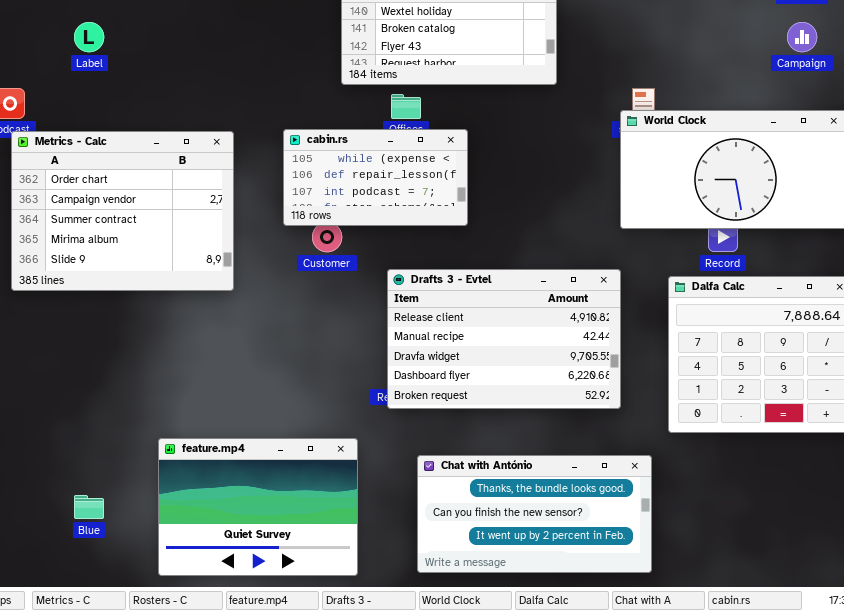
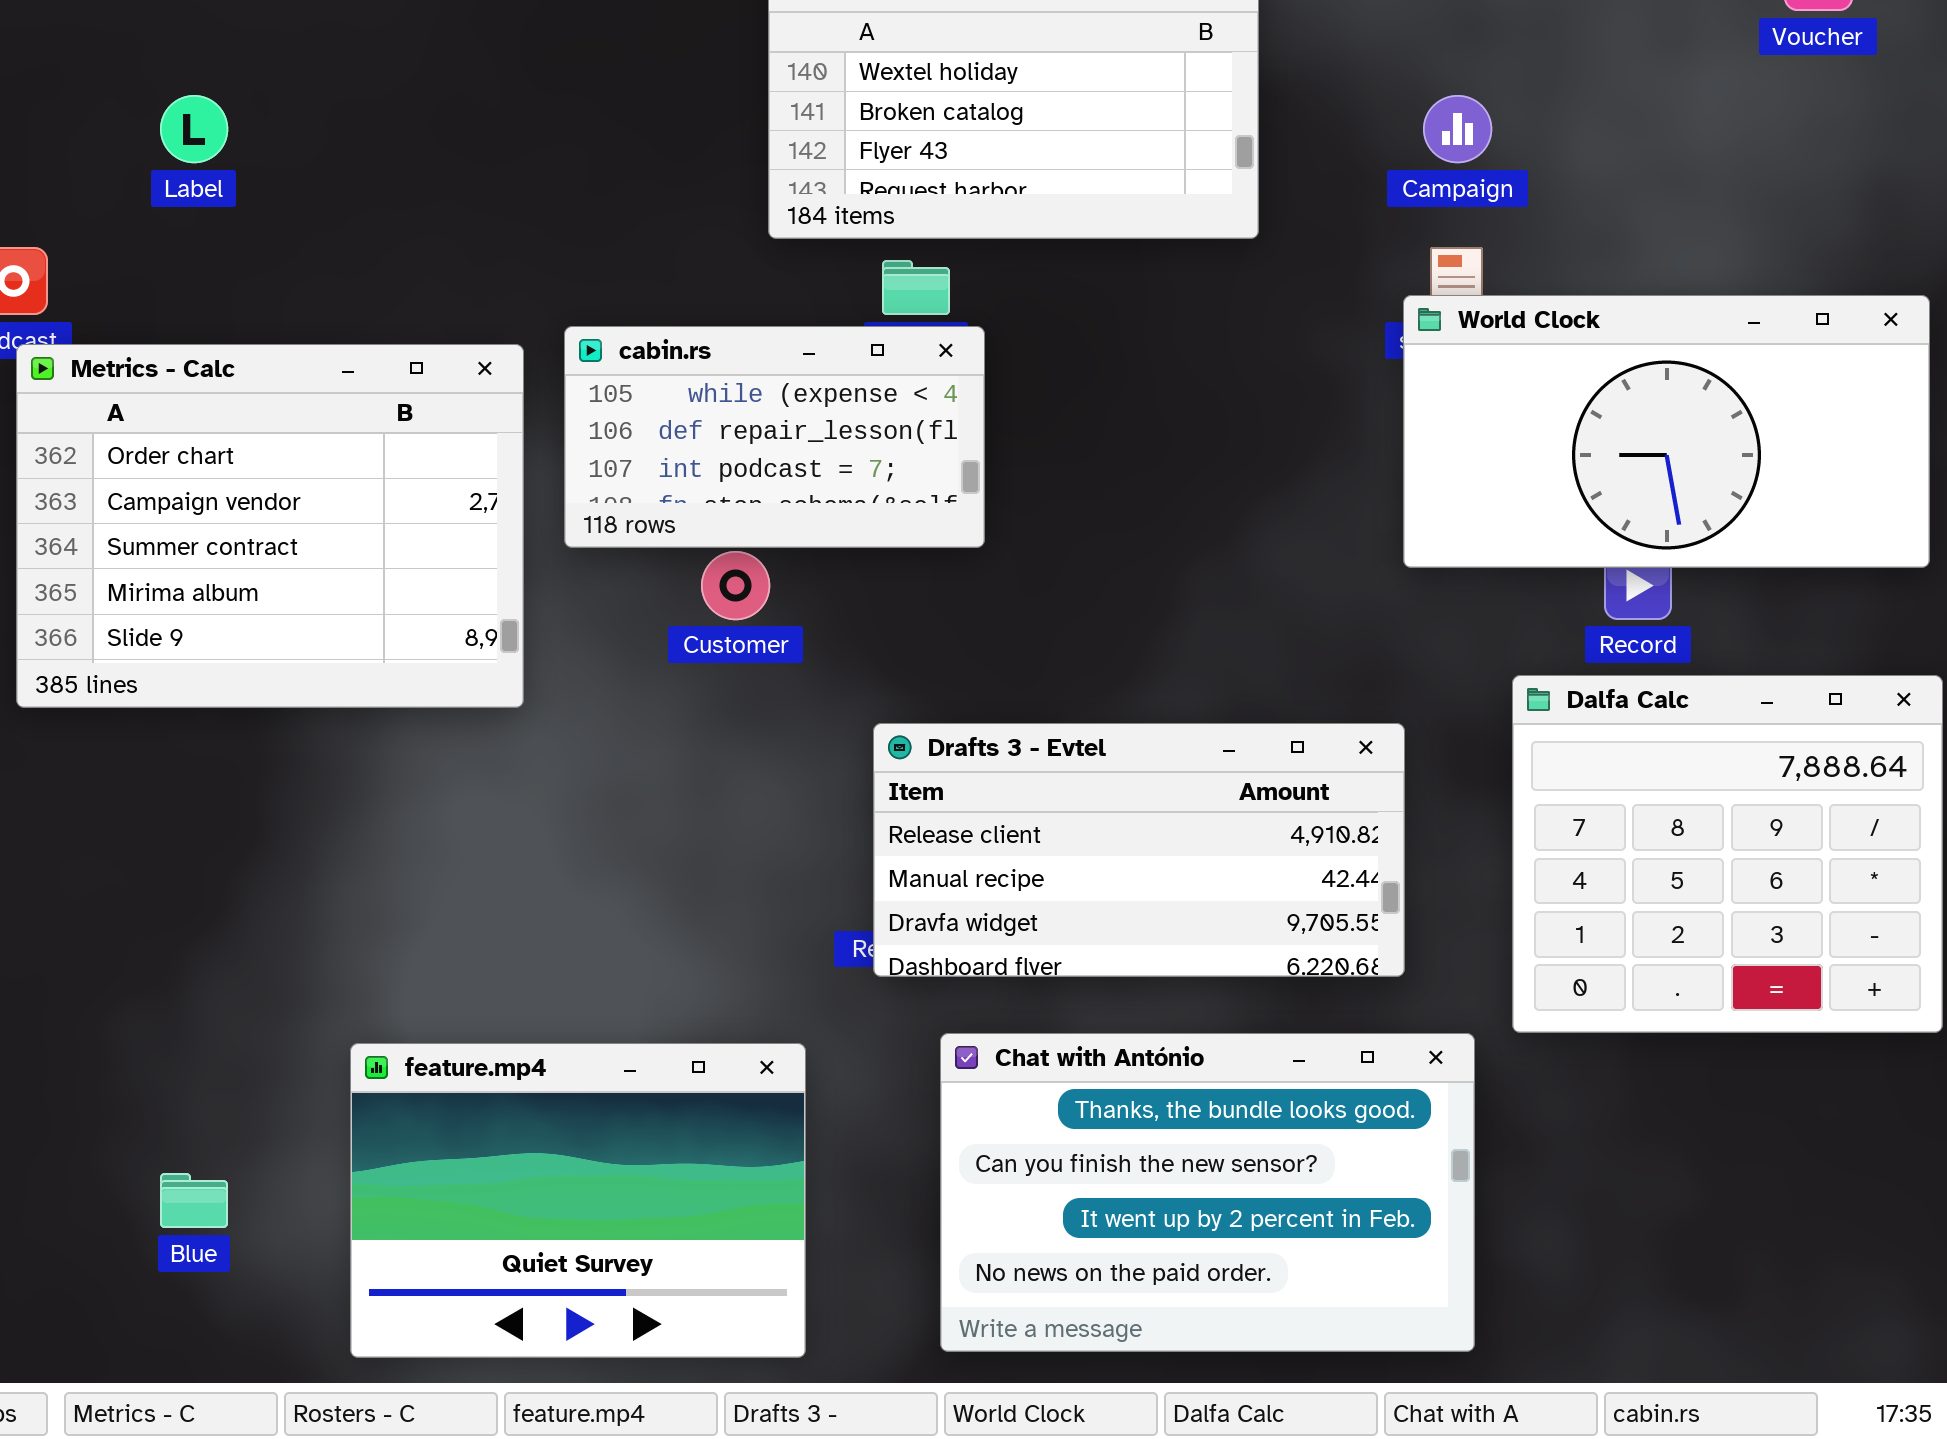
Campaign: [787,22,817,52] -> [1423,95,1492,163], moved
cabin.rs: [283,129,468,226] -> [564,326,985,548], moved
Drafts 3 - Evtel: [387,269,621,409] -> [873,723,1405,977], resized
Chat with António: [417,455,652,573] -> [940,1033,1475,1352], resized

